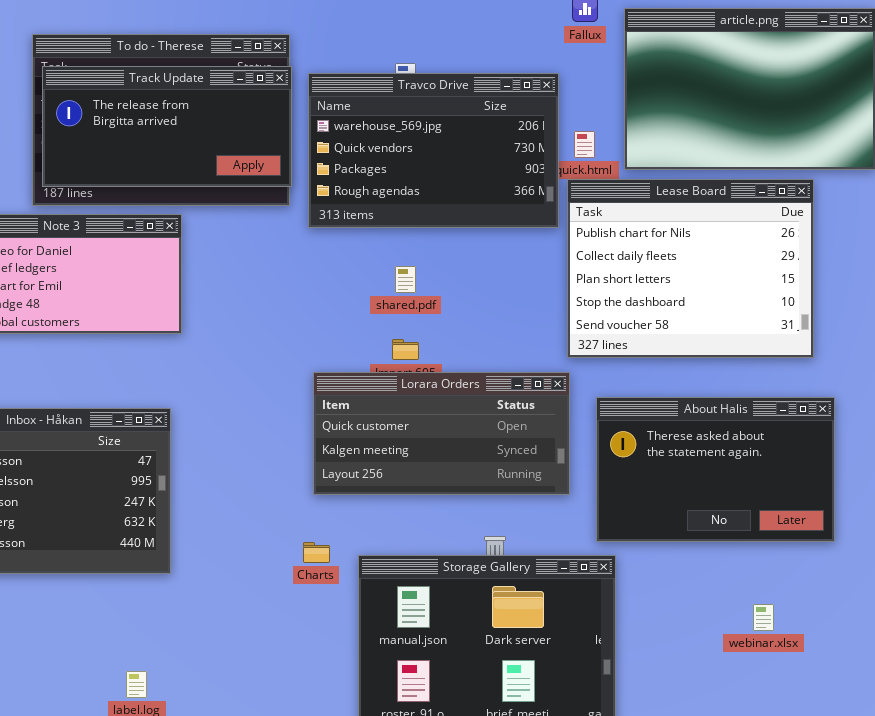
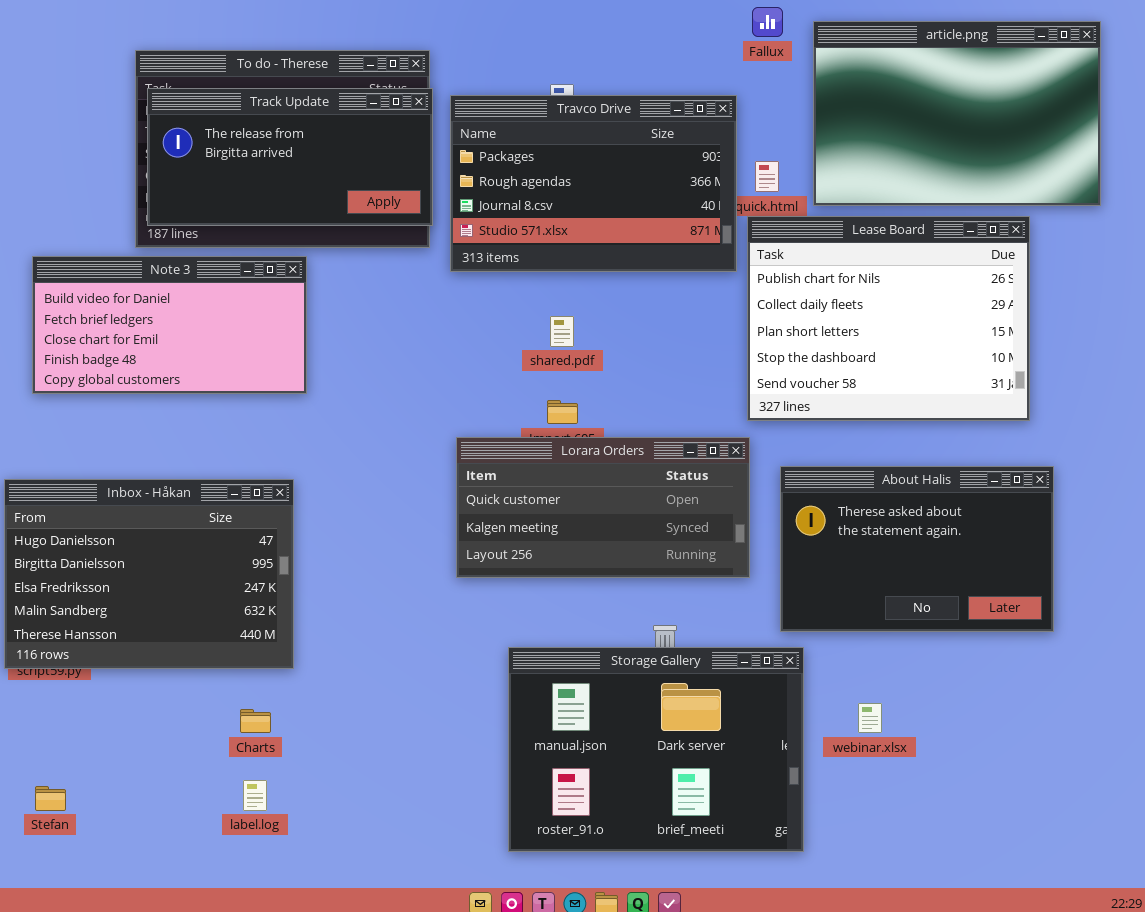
Travco Drive: [308,73,559,228] -> [450,95,737,272], scrolled down 2 rows
Charts: [303,542,330,563] -> [240,709,271,733], moved
webinar.xlsx: [753,604,774,631] -> [858,703,882,733], moved

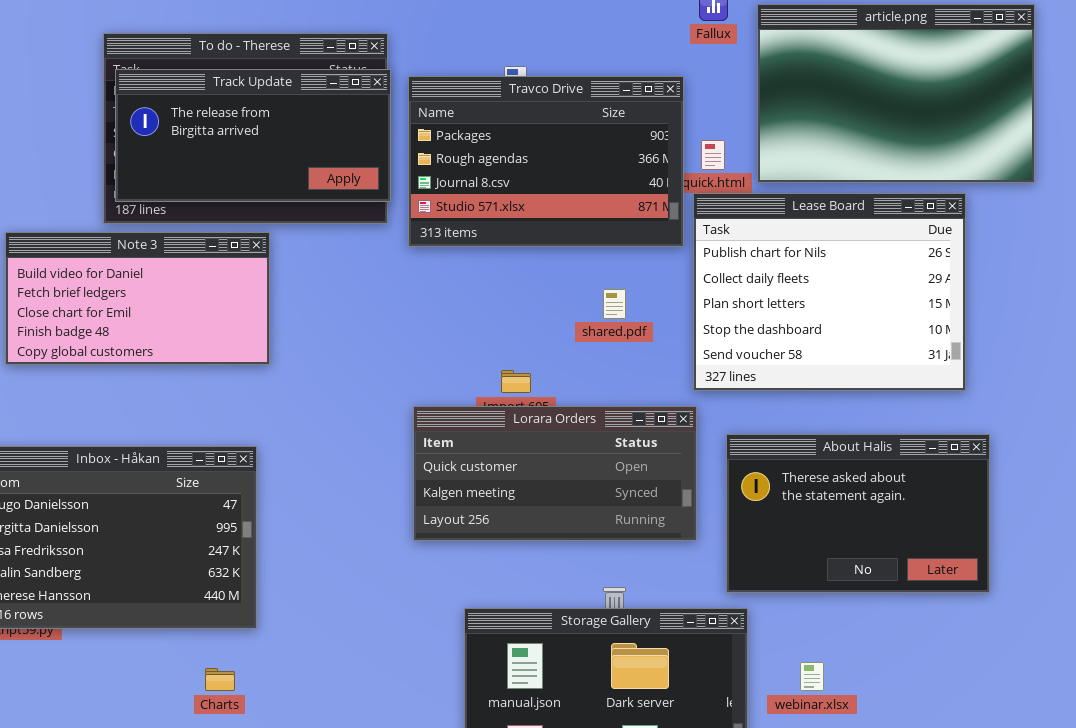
shared.pdf: [550,316,574,347] -> [603,289,626,319], moved

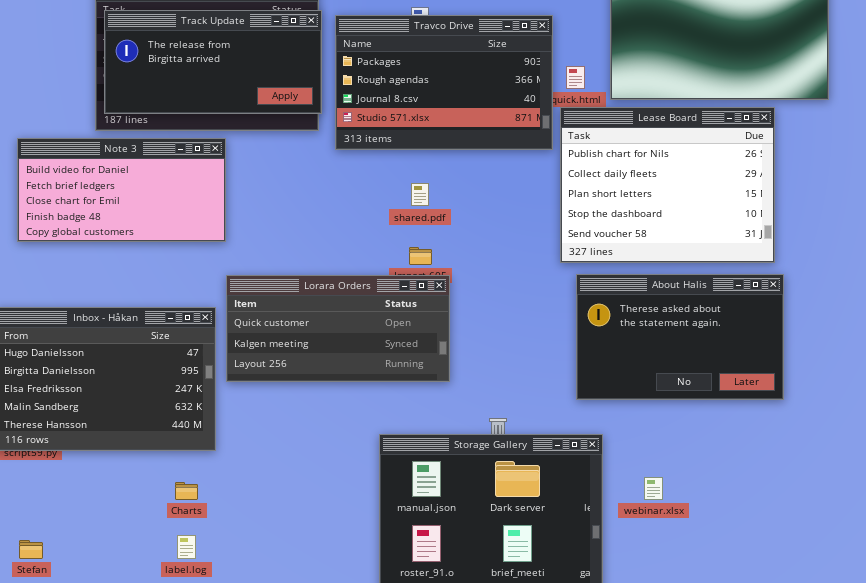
shared.pdf: [603,289,626,319] -> [411,183,429,206], moved
Lorara Orders: [413,406,697,541] -> [226,275,450,382], moved
About Halis: [726,434,990,593] -> [576,274,784,400], moved

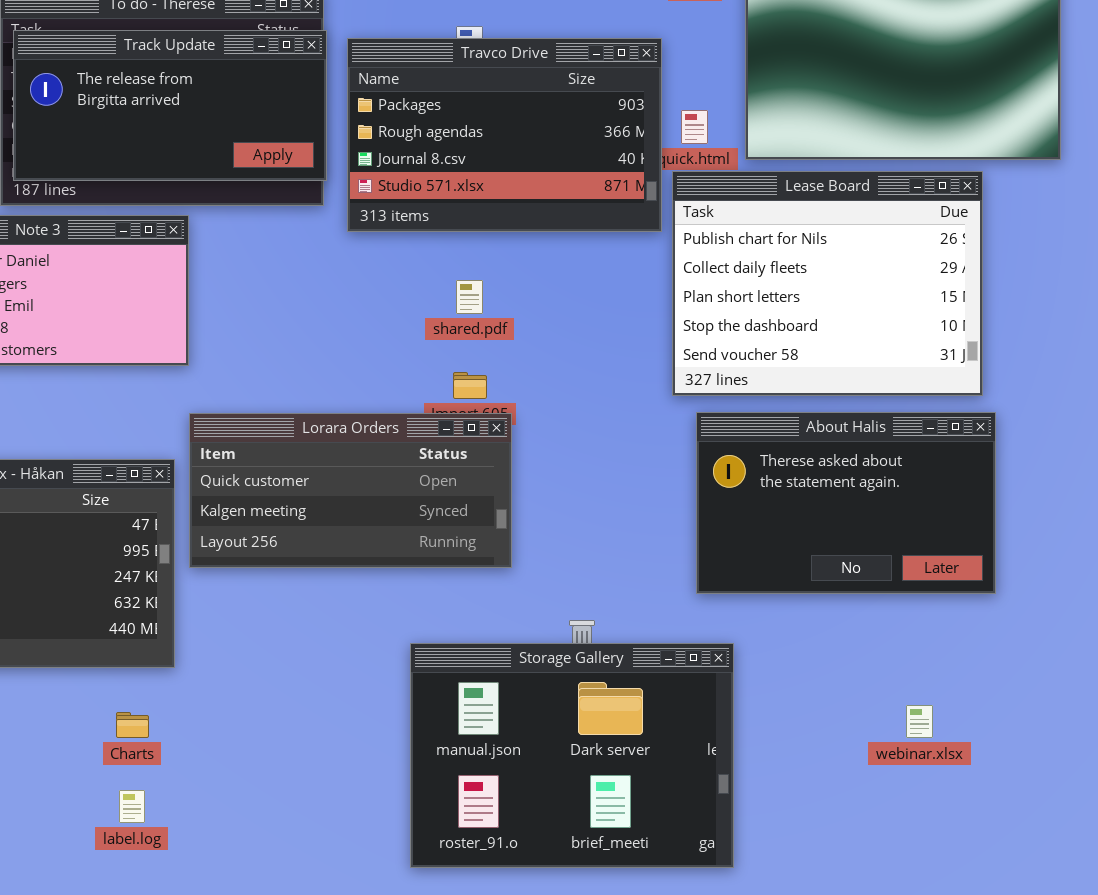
webinar.xlsx: [644,477,663,500] -> [906,705,933,738], moved

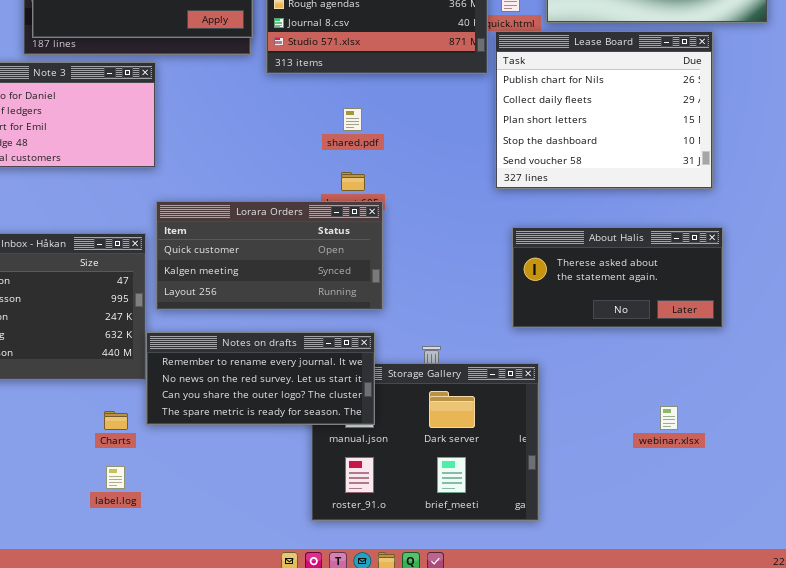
About Halis: [696,412,996,594] -> [512,227,723,328], resized
Notes on drafts: none -> [146,332,375,425], opened

